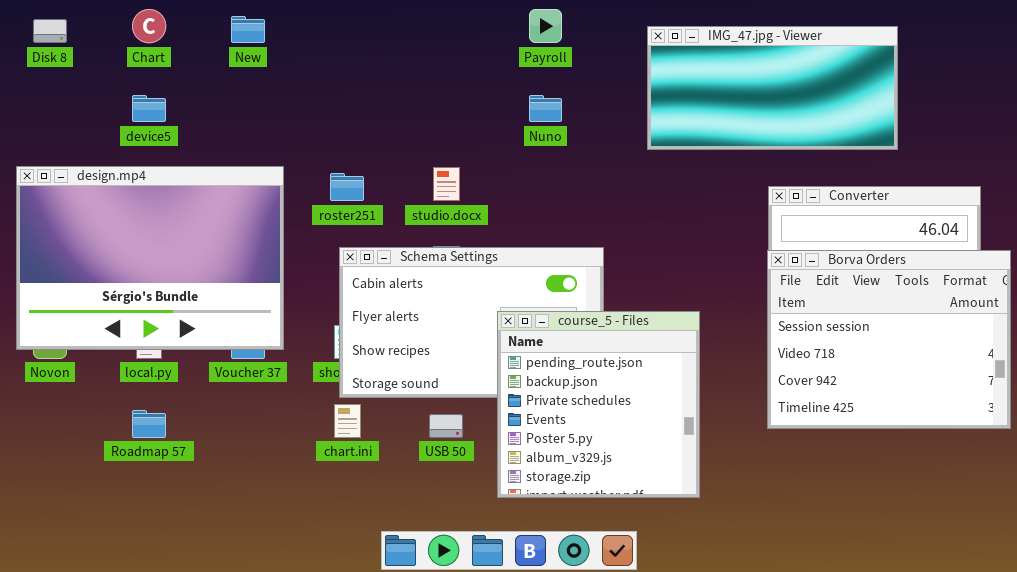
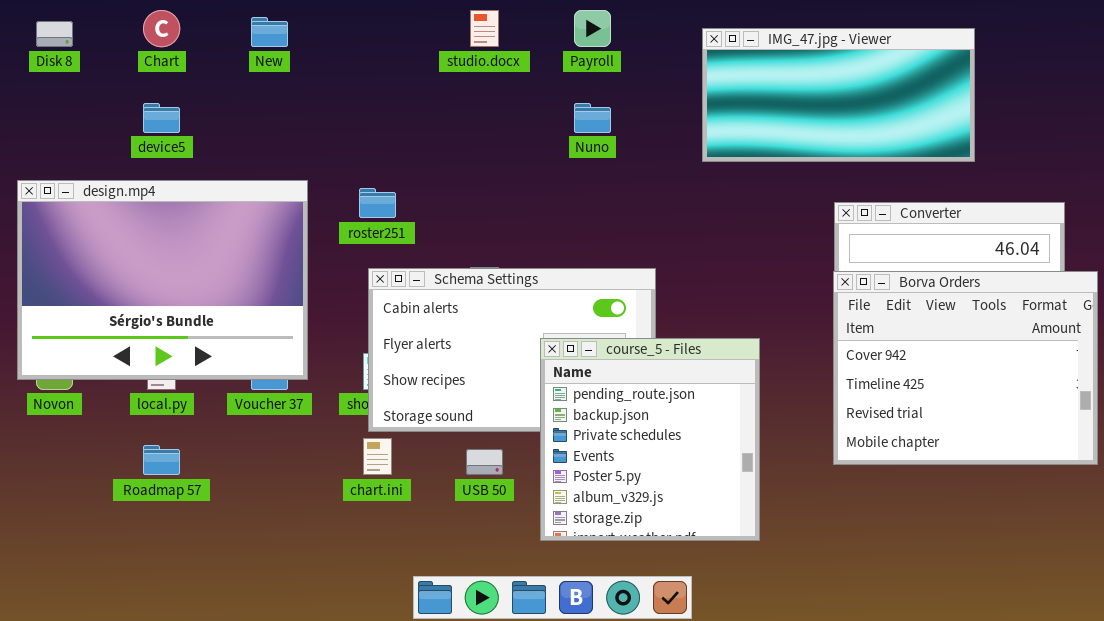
studio.docx: [433,167,460,201] -> [470,10,499,47], moved
Borva Orders: [767,250,1011,429] -> [833,271,1098,465], scrolled down 2 rows

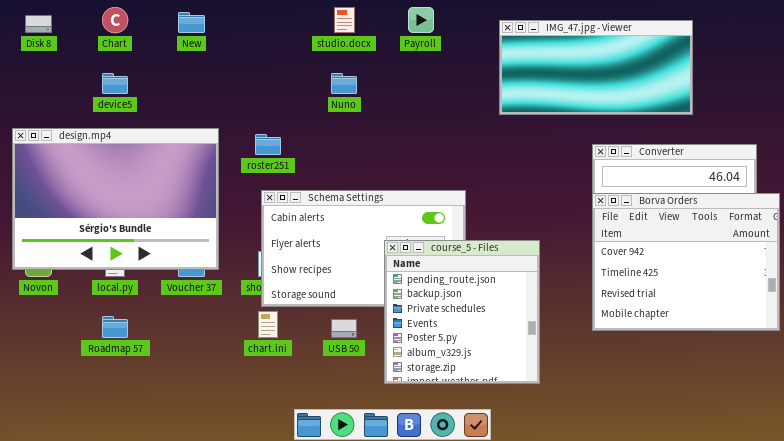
Nuno: [574,103,611,133] -> [331,73,357,94], moved

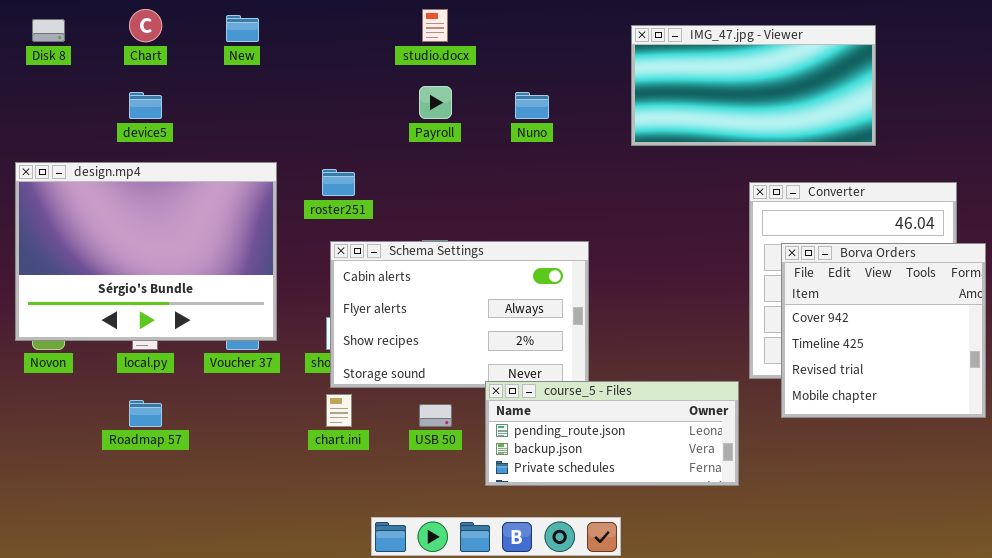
Payroll: [408,7,434,33] -> [419,86,452,119], moved
Nuno: [331,73,357,94] -> [515,92,549,119], moved
Borva Orders: [592,193,780,331] -> [781,243,986,418], resized
course_5 - Files: [384,240,540,384] -> [485,381,739,486], resized

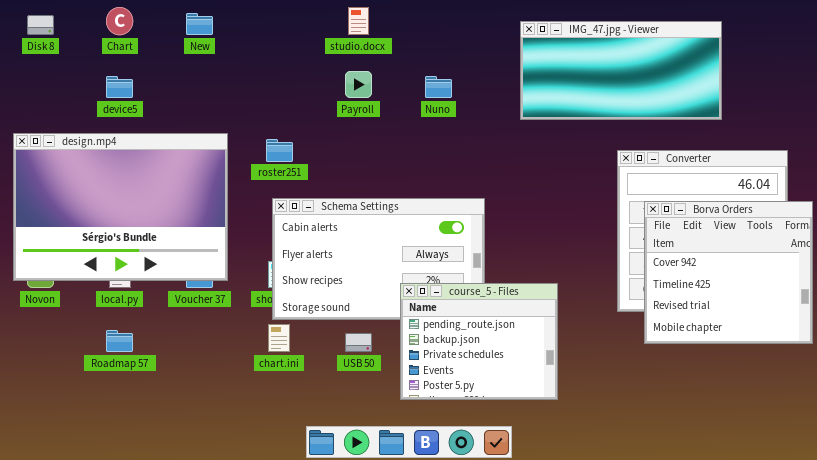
course_5 - Files: [485,381,739,486] -> [400,283,558,400], resized

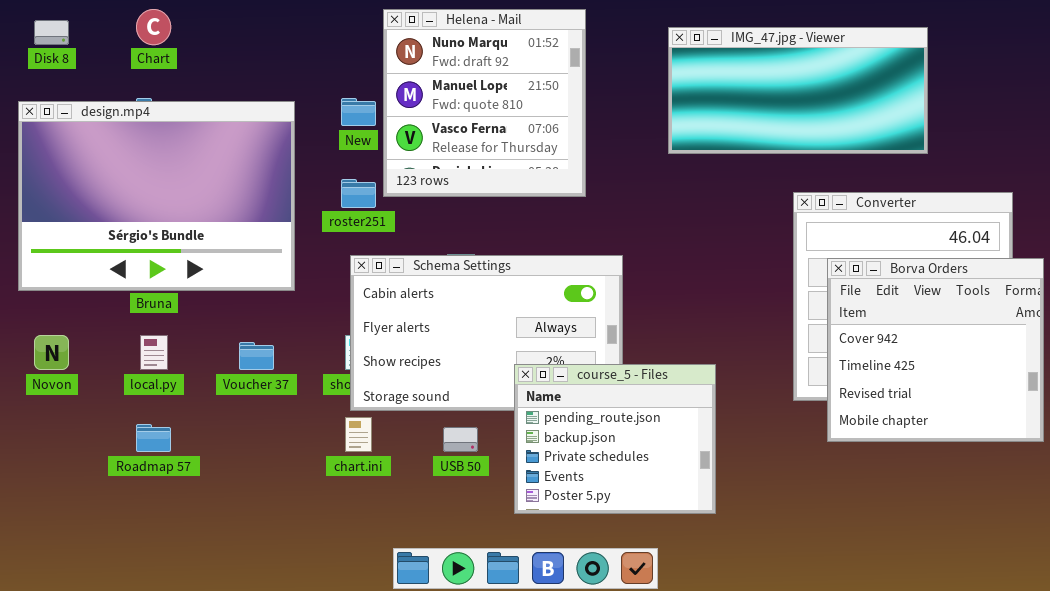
Helena - Mail: none -> [383,9,586,197], opened
New: [186,13,213,35] -> [341,98,376,126], moved
design.mp4: [13,133,228,281] -> [18,101,295,291], moved

